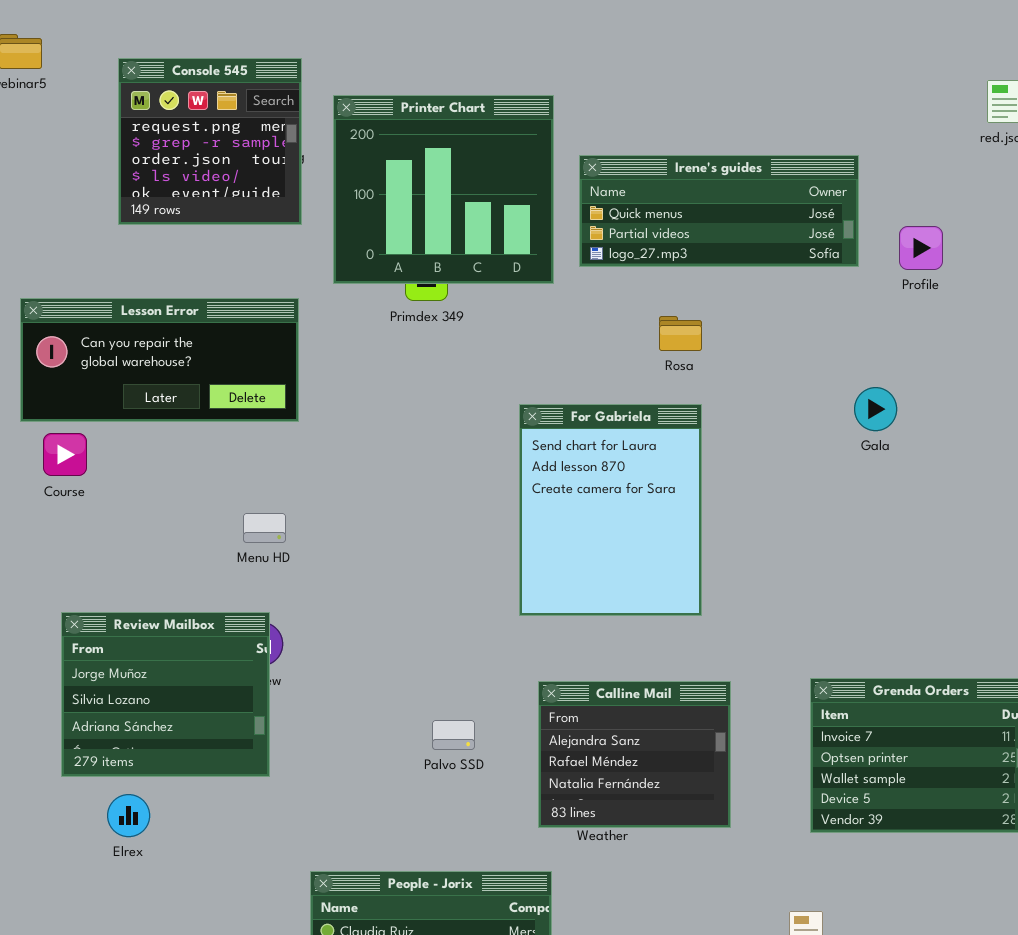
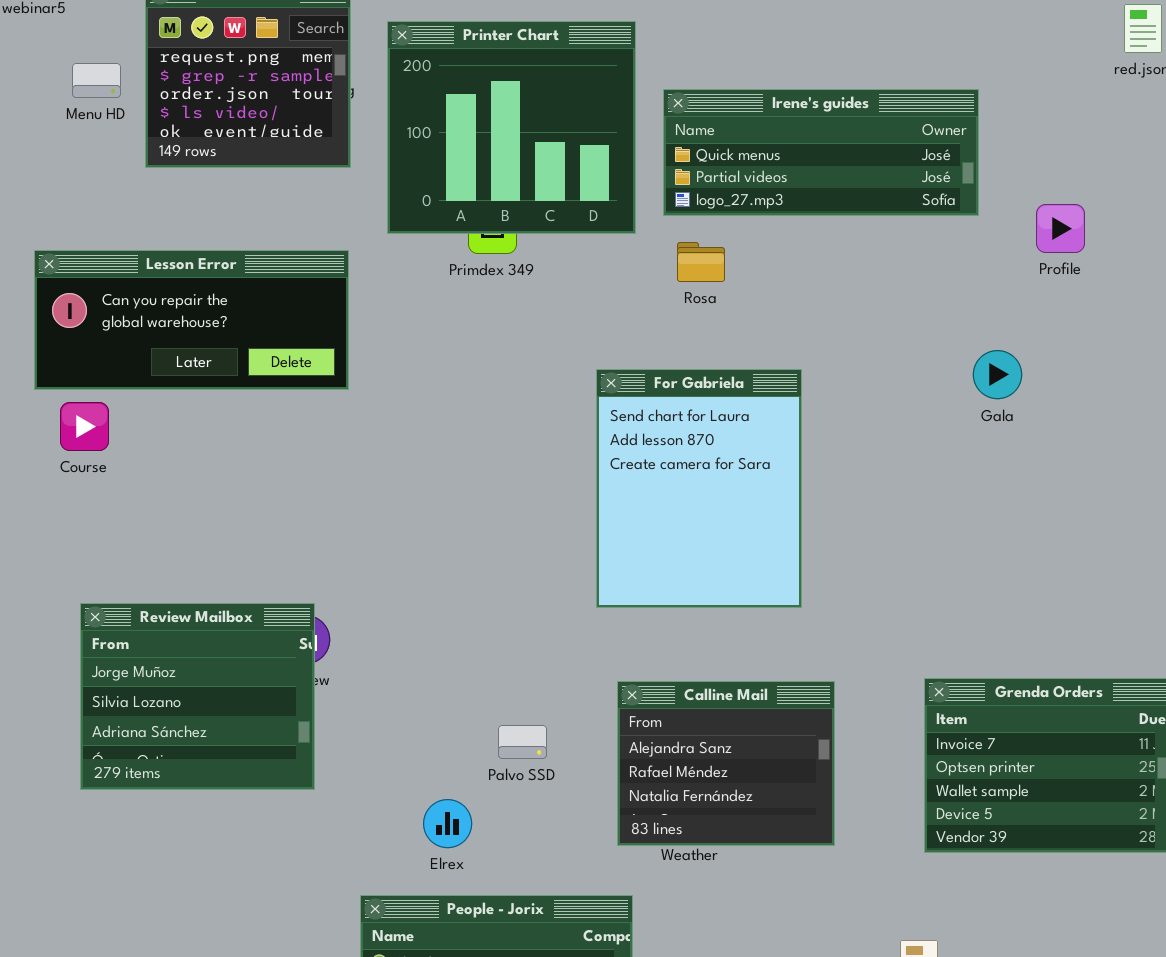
Profile: [899,226,943,270] -> [1036,204,1085,253], moved
Rosa: [659,316,702,351] -> [677,242,725,282], moved
Menu HD: [243,513,286,543] -> [72,63,121,98], moved
Elrex: [107,794,150,837] -> [423,799,472,848], moved

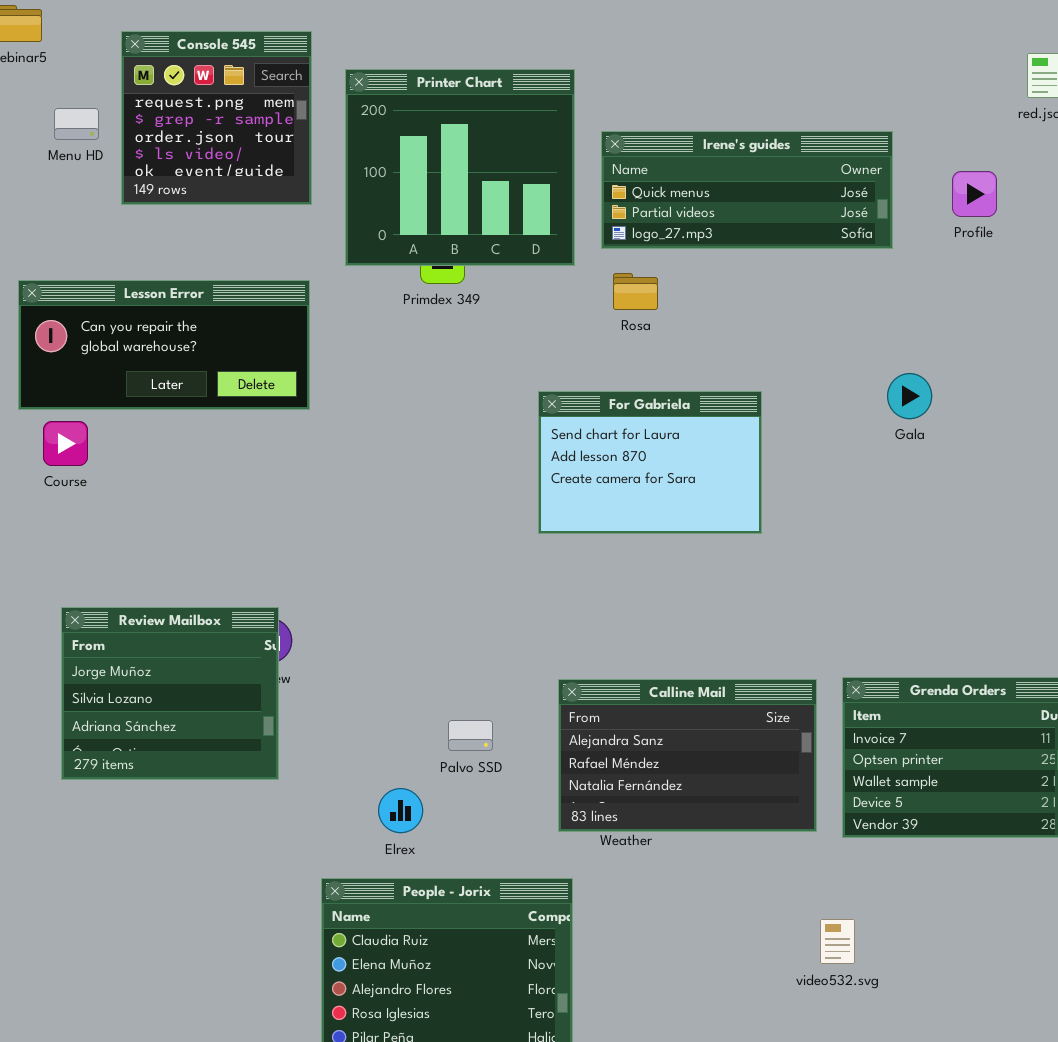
Profile: [1036,204,1085,253] -> [952,171,997,217], moved
For Gabriela: [596,369,802,608] -> [538,391,762,534], resized
Calline Mail: [617,681,835,846] -> [558,679,817,832], resized

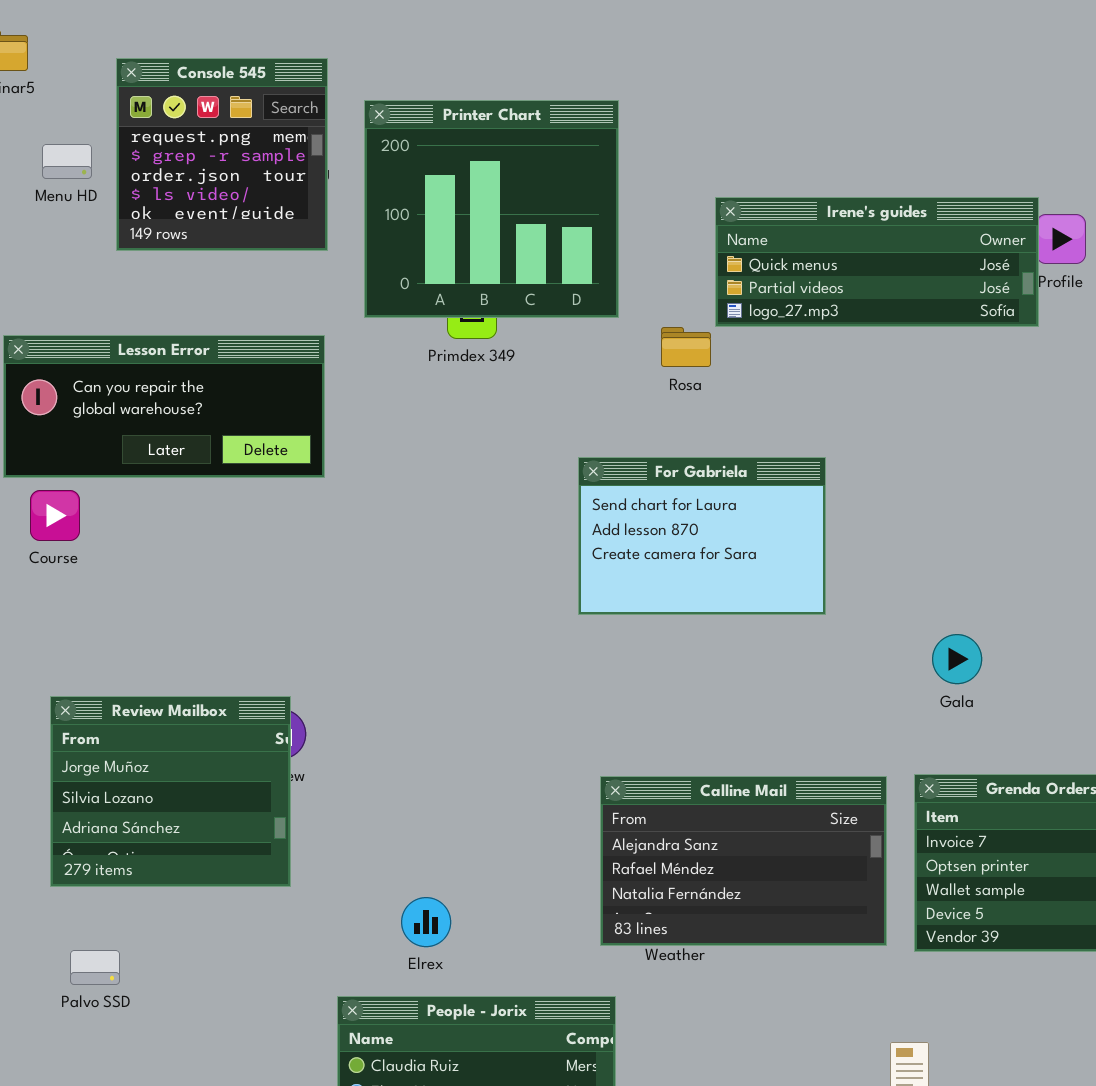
Irene's guides: [601,131,893,249] -> [715,197,1039,327], moved
Gala: [887,373,932,419] -> [932,634,982,684], moved
Palvo SSD: [448,720,493,751] -> [70,950,120,985], moved

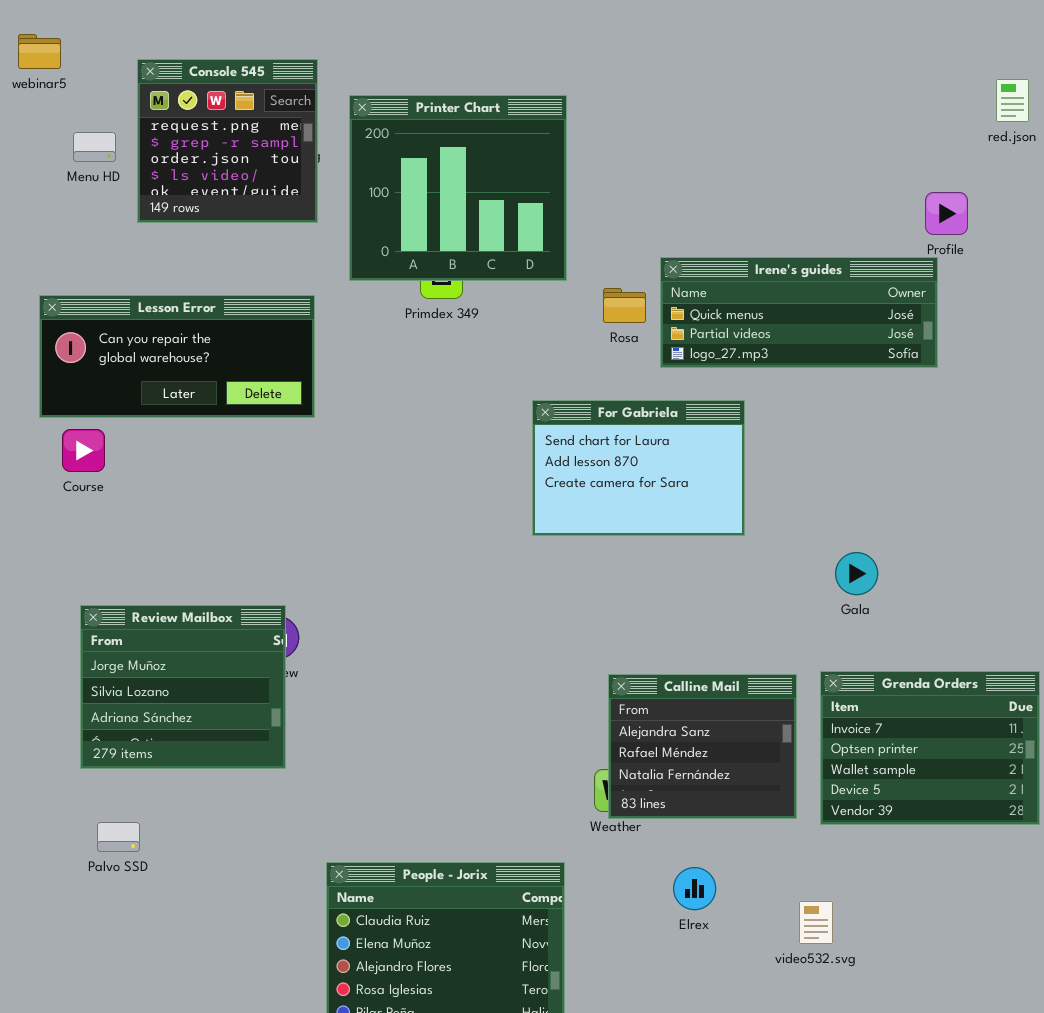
Irene's guides: [715,197,1039,327] -> [660,257,938,368], moved
Calline Mail: [600,776,887,946] -> [608,674,797,819], resized
Elrex: [401,897,451,947] -> [673,867,716,910], moved

